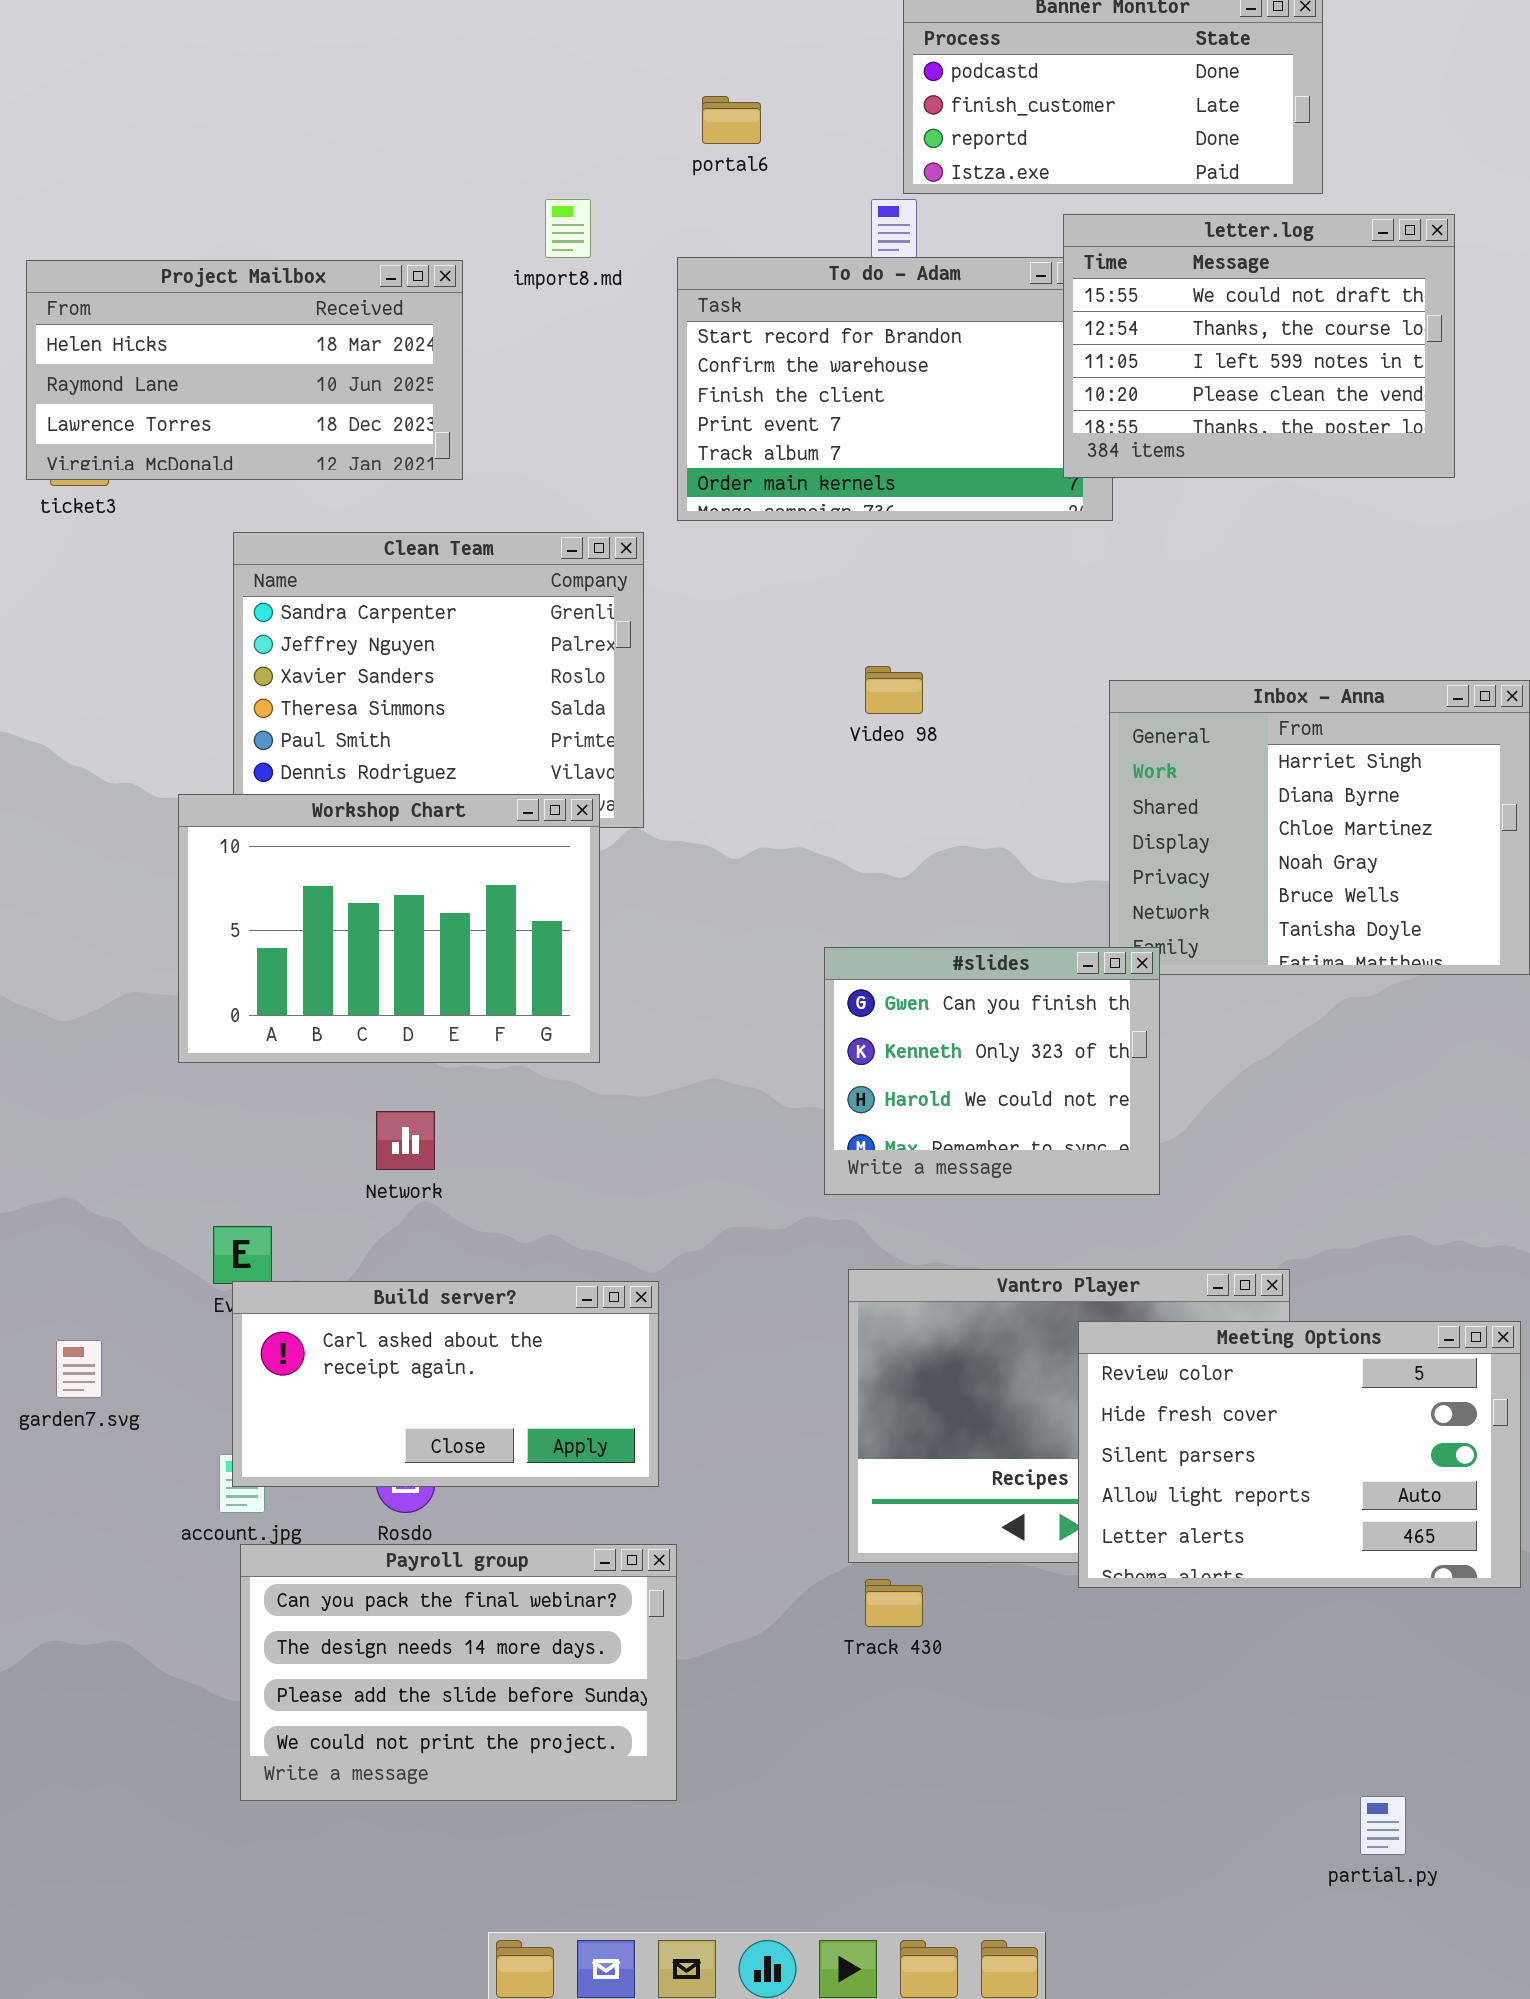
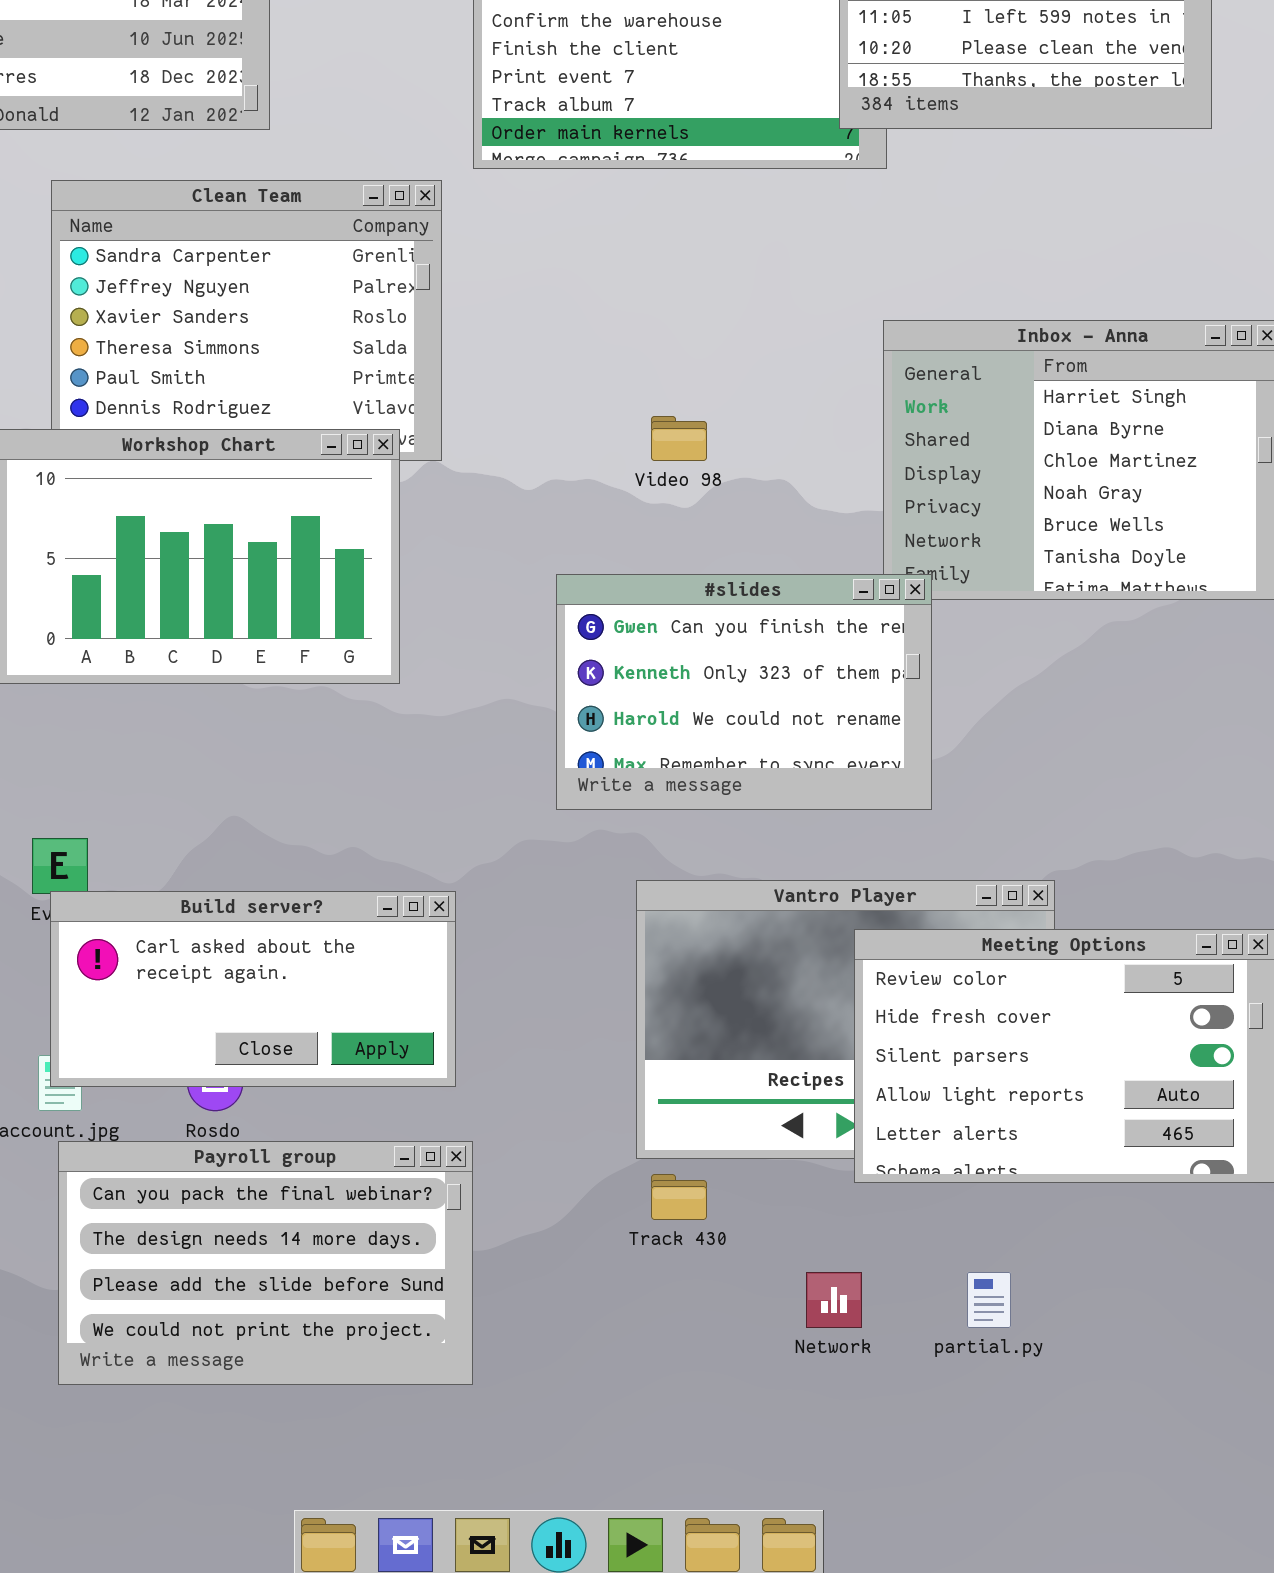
Video 98: [865,666,923,714] -> [651,416,707,461], moved
#slides: [824,947,1160,1195] -> [556,574,932,810], resized
Network: [376,1111,435,1170] -> [806,1272,862,1328], moved
partial.py: [1360,1796,1406,1855] -> [967,1272,1011,1328], moved

